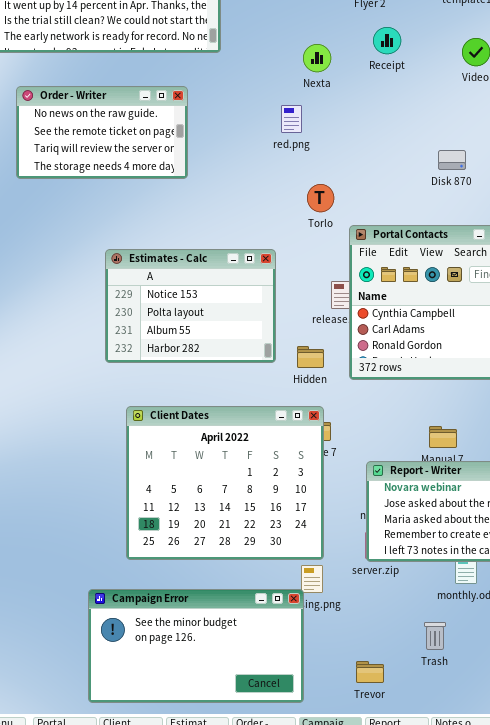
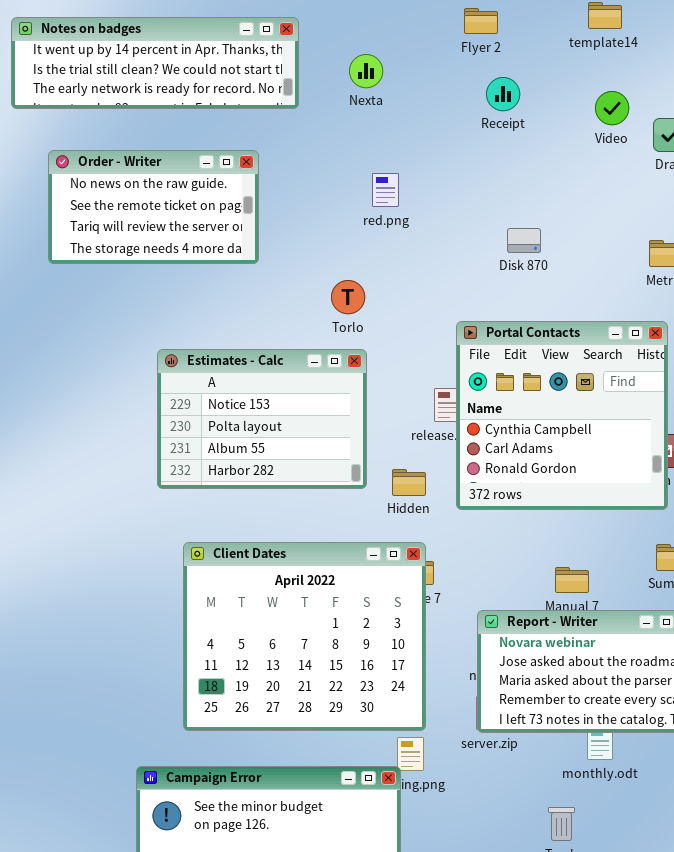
Nexta: [303,44,331,72] -> [349,54,383,88], moved
Disk 870: [438,150,466,170] -> [507,228,541,253], moved
Torlo: [307,184,334,212] -> [331,280,365,314], moved

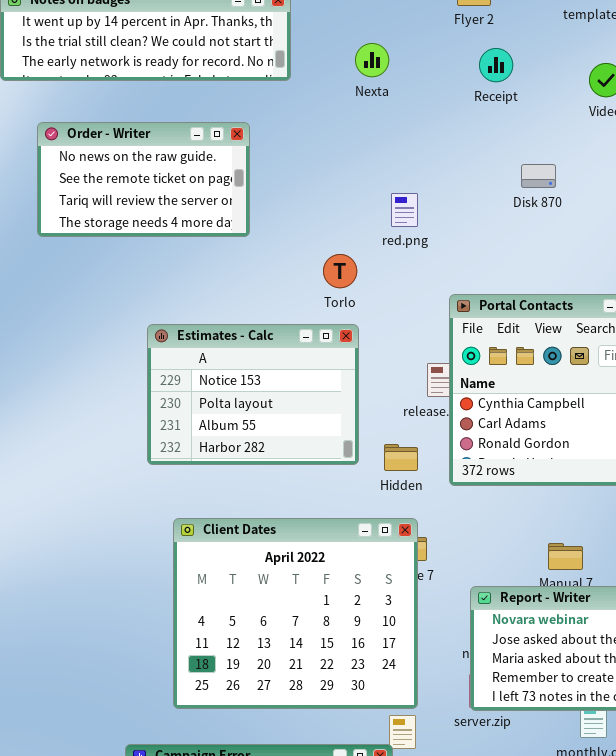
Nexta: [349,54,383,88] -> [355,43,389,77], moved
red.png: [372,173,399,207] -> [391,193,418,227], moved
Disk 870: [507,228,541,253] -> [521,164,556,188], moved

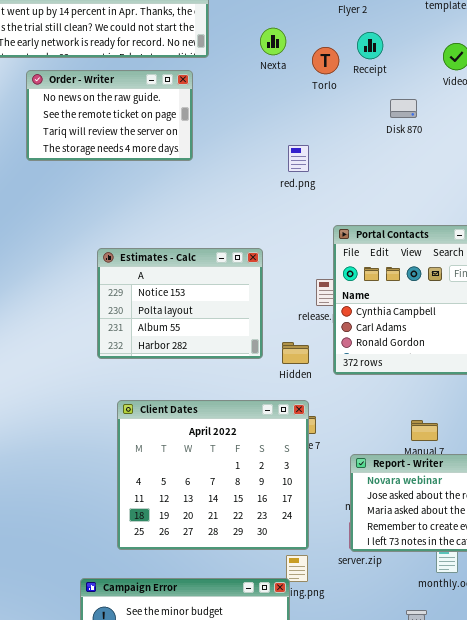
Order - Writer: [37,122,250,237] -> [26,70,193,161], moved
Disk 870: [521,164,556,188] -> [390,99,417,118], moved
Torlo: [323,254,357,288] -> [312,47,339,74], moved

